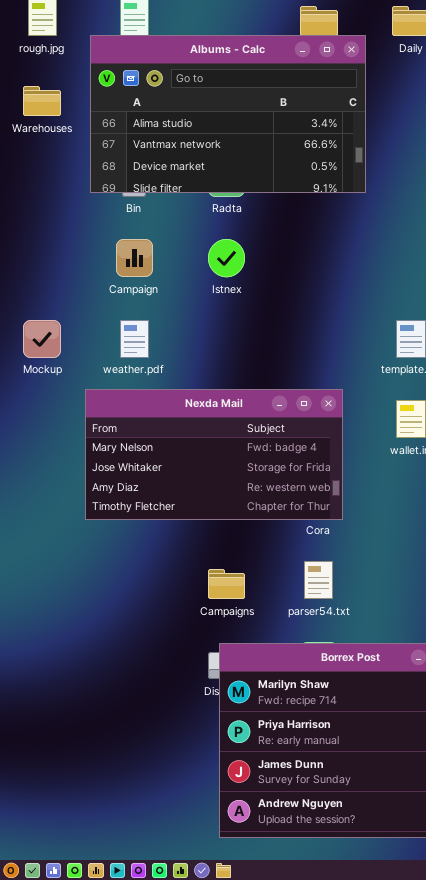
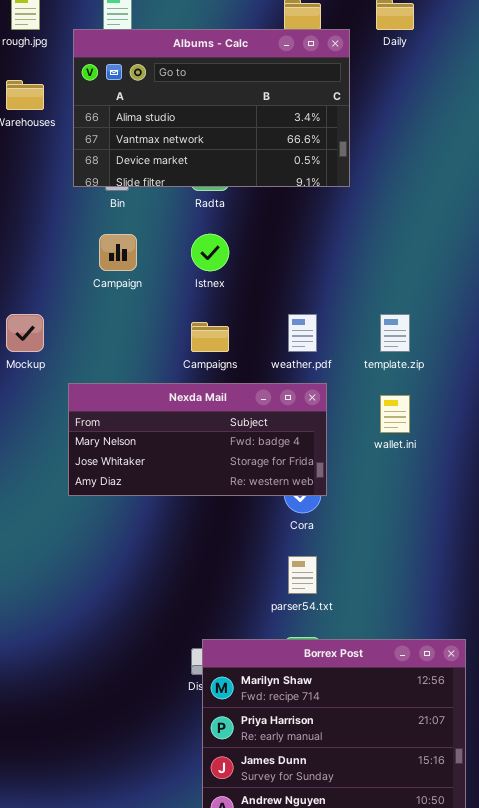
weather.pdf: [120,320,149,358] -> [288,314,317,352], moved
Nexda Mail: [85,389,343,520] -> [68,383,327,496], resized
Campaigns: [208,569,245,599] -> [191,322,229,352], moved

